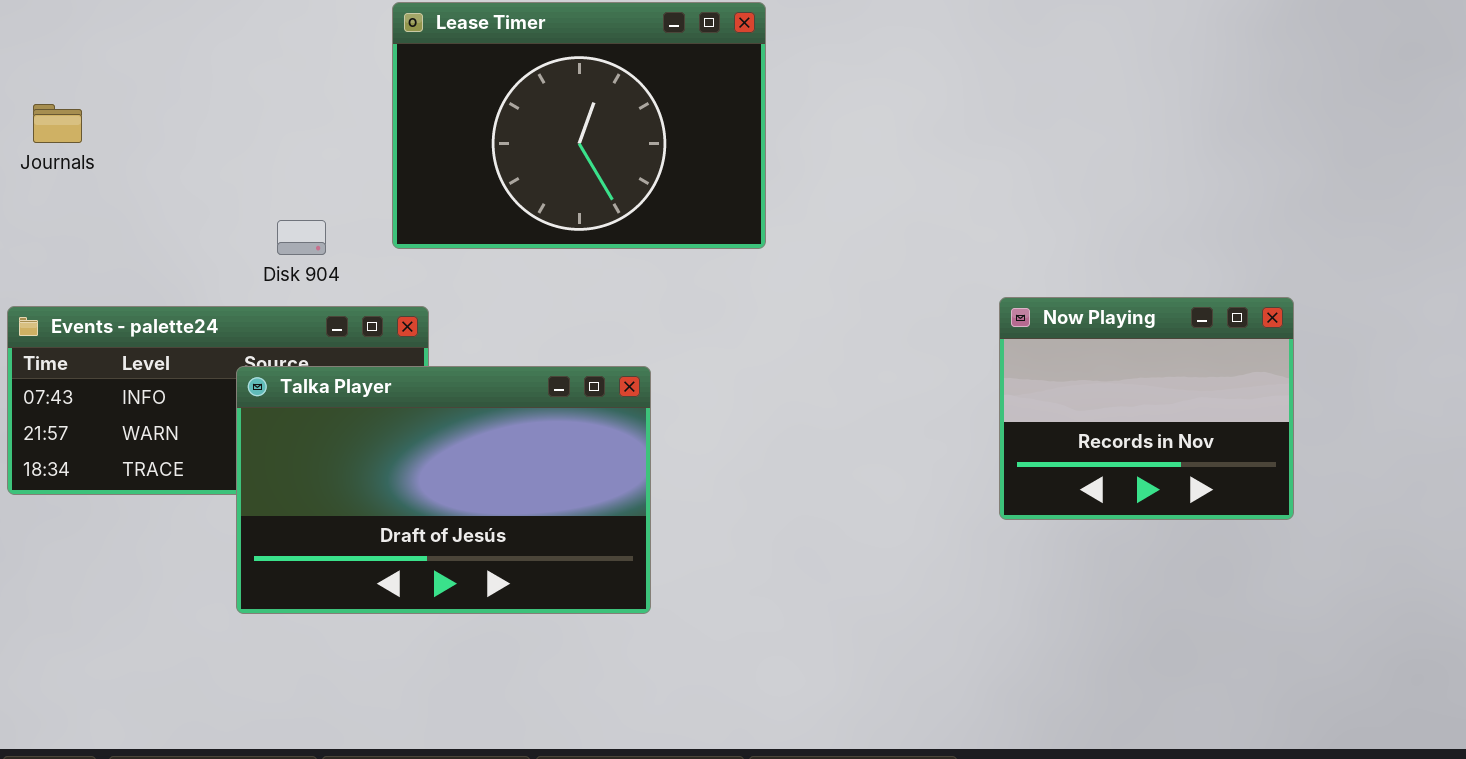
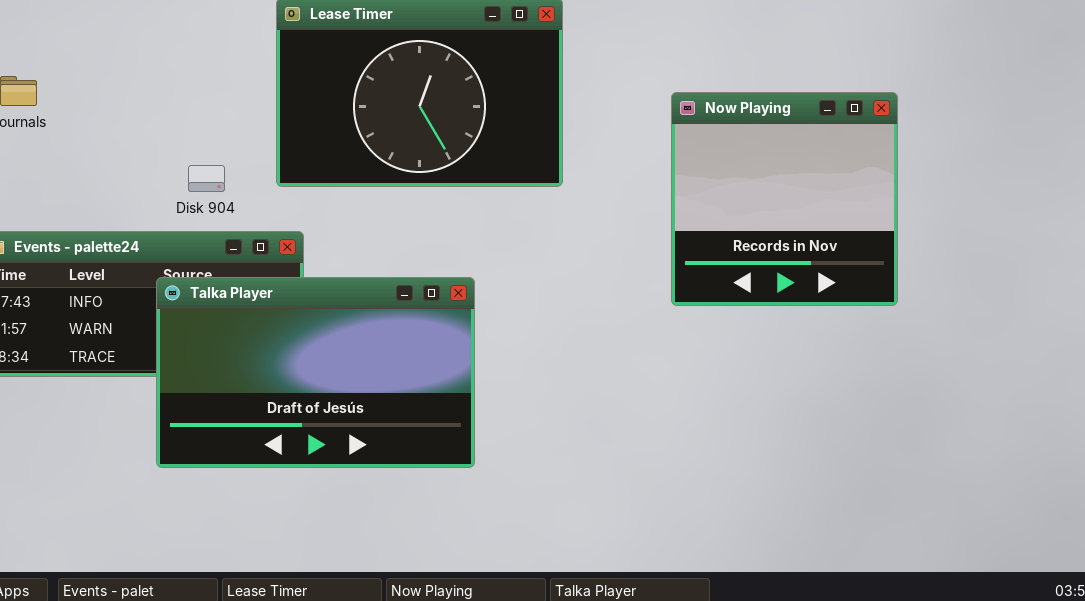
Now Playing: [999,297,1294,520] -> [671,92,898,306], moved, resized

